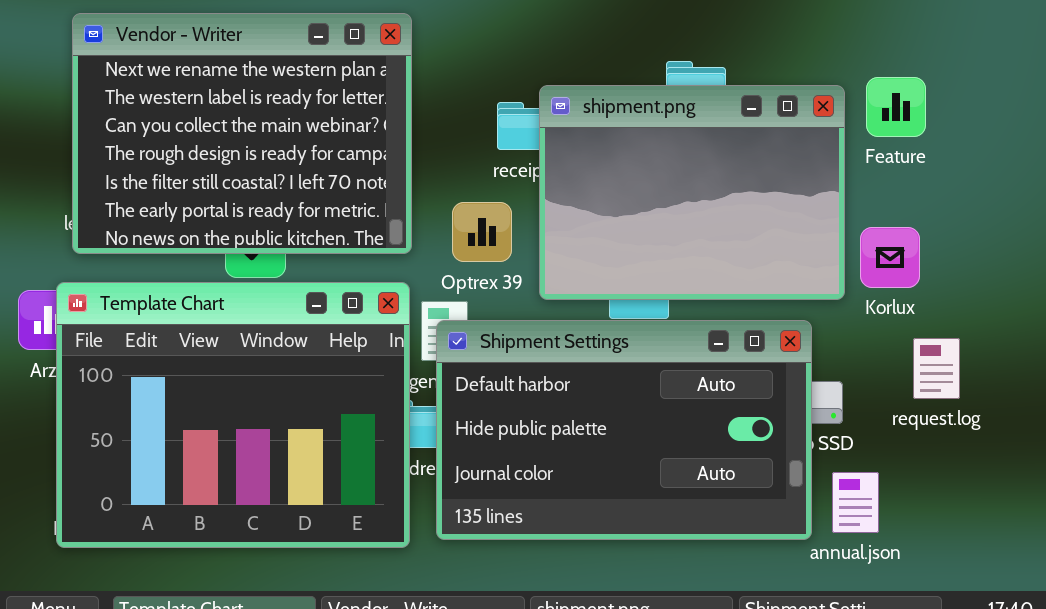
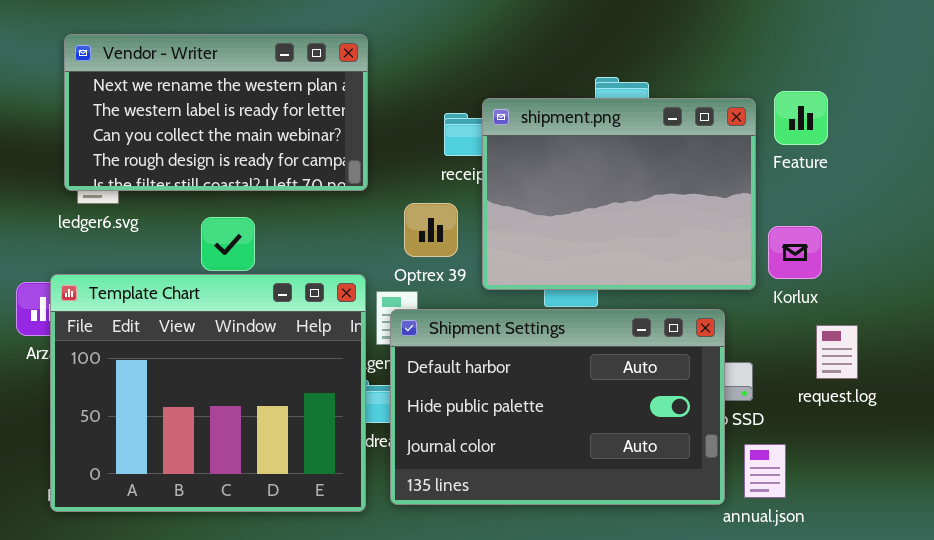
Vendor - Writer: [72,13,412,254] -> [64,34,368,191], resized

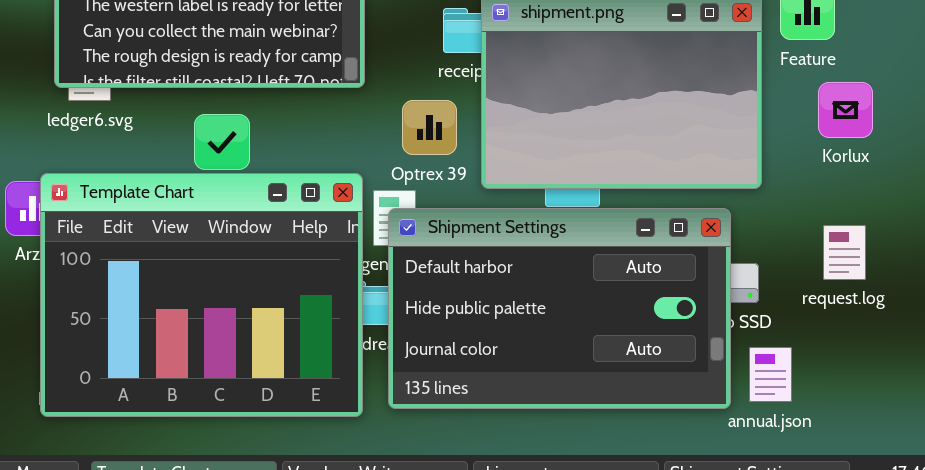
Korlux: [768,226,822,279] -> [818,82,873,138], moved

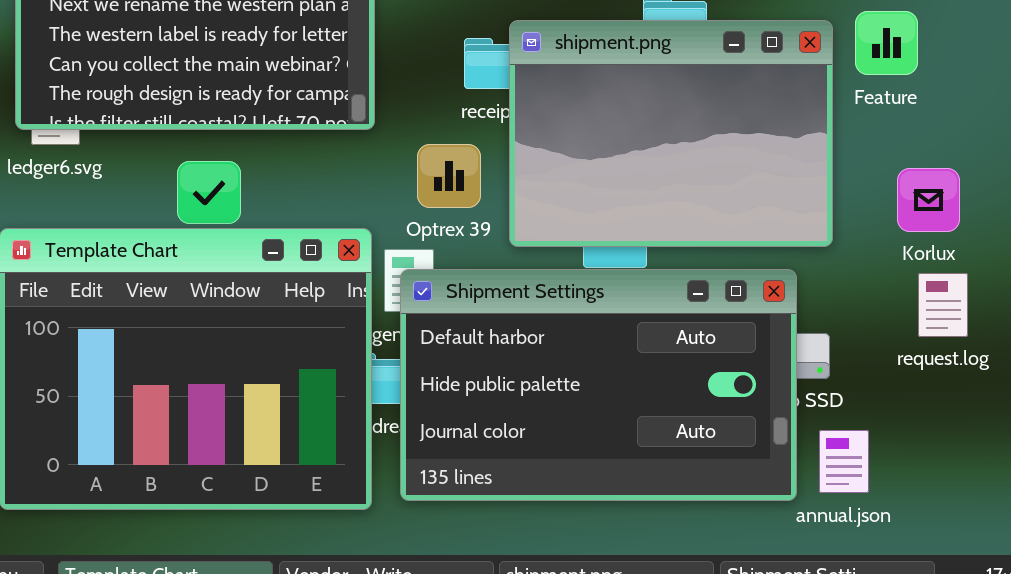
Korlux: [818,82,873,138] -> [897,168,960,232], moved
request.log: [823,225,866,280] -> [918,273,968,337], moved

